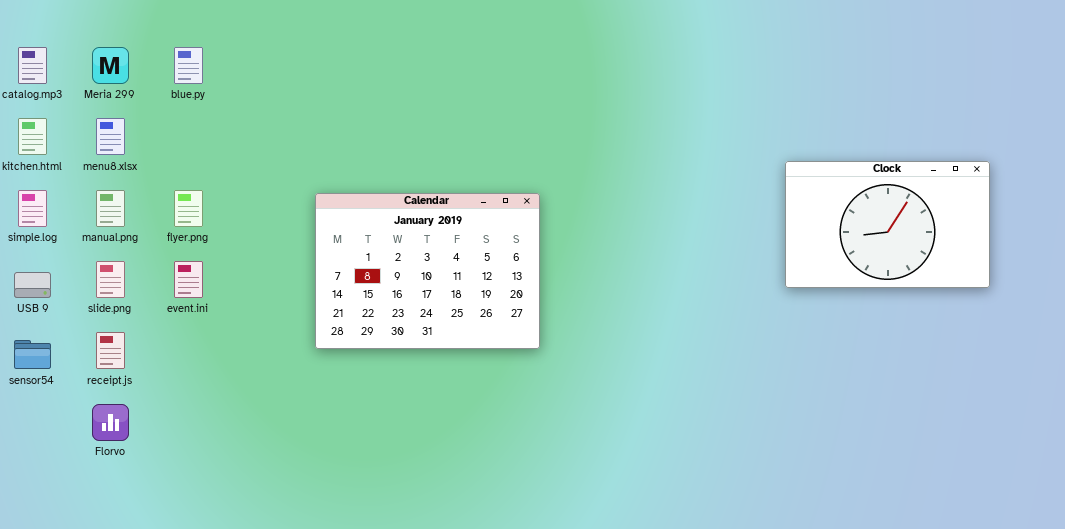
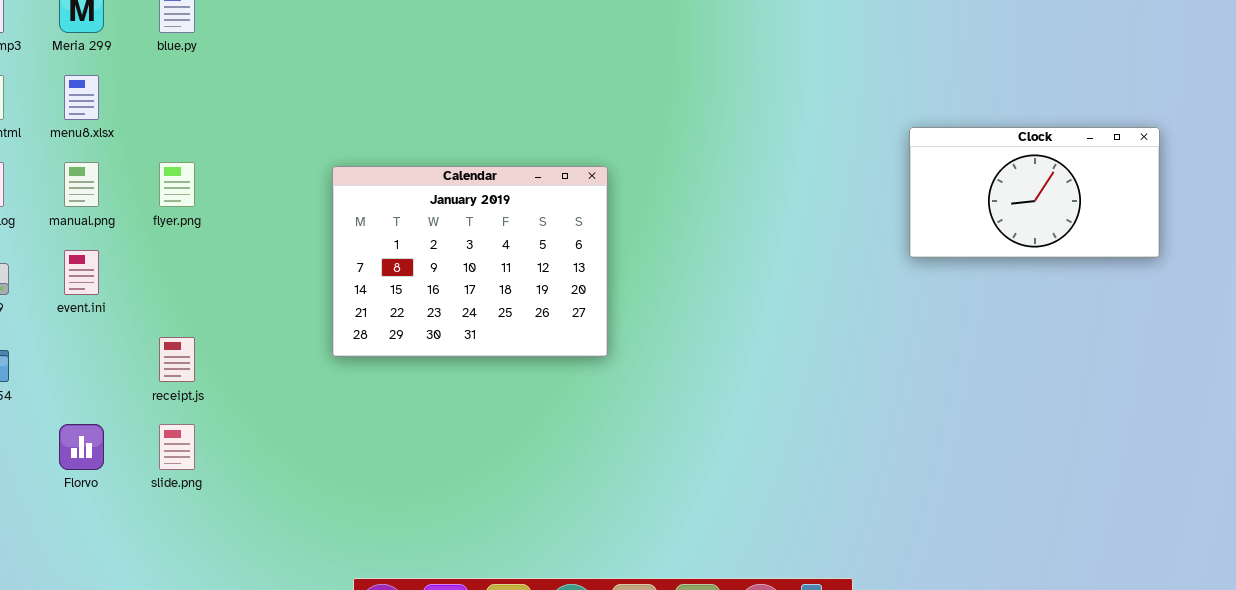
Clock: [785,161,990,288] -> [909,127,1160,258], resized
slide.png: [96,261,125,298] -> [159,424,195,470], moved
event.ini: [174,261,203,298] -> [64,250,99,295], moved
receipt.js: [96,332,125,369] -> [159,337,195,382], moved

